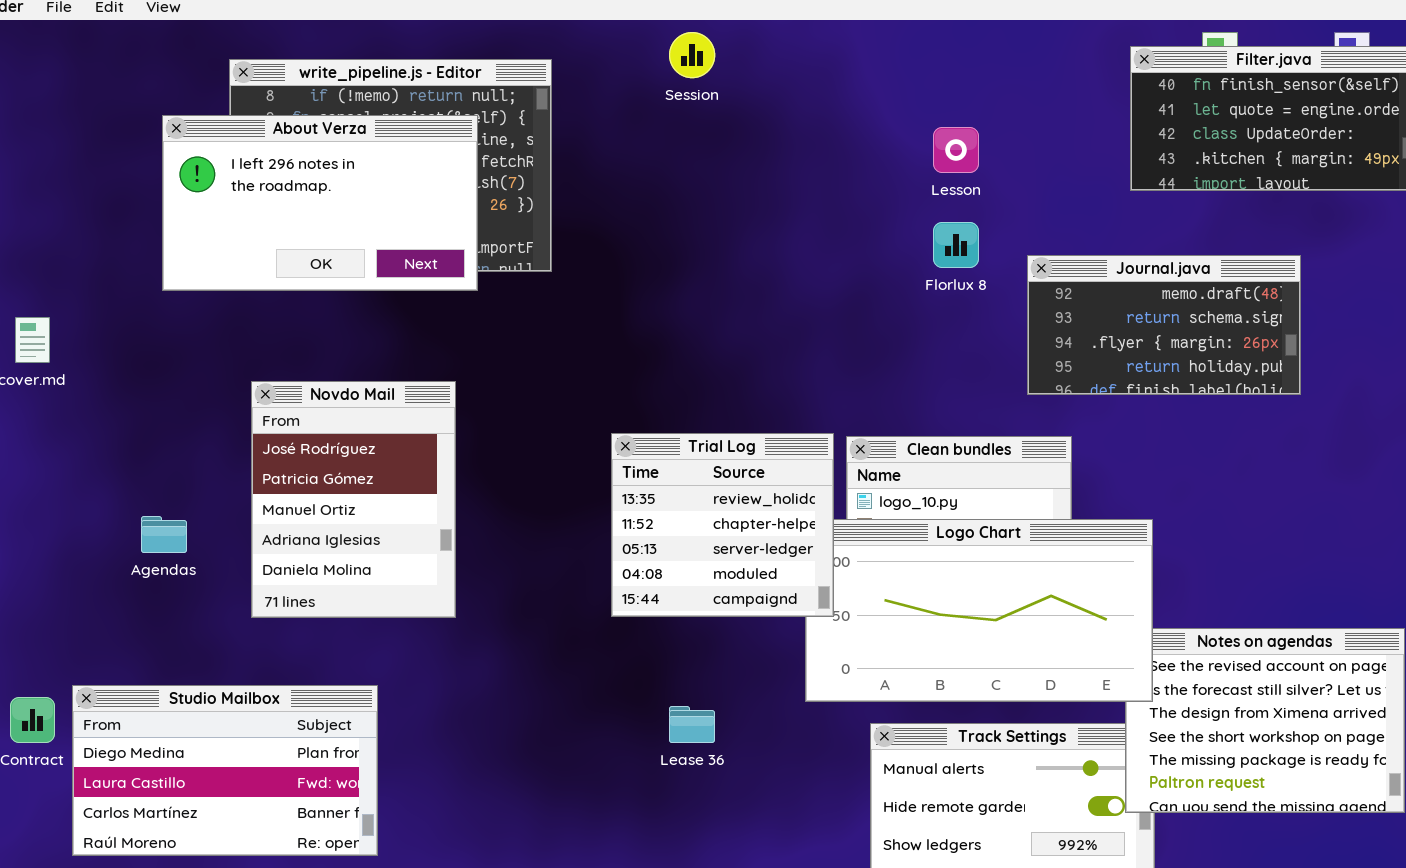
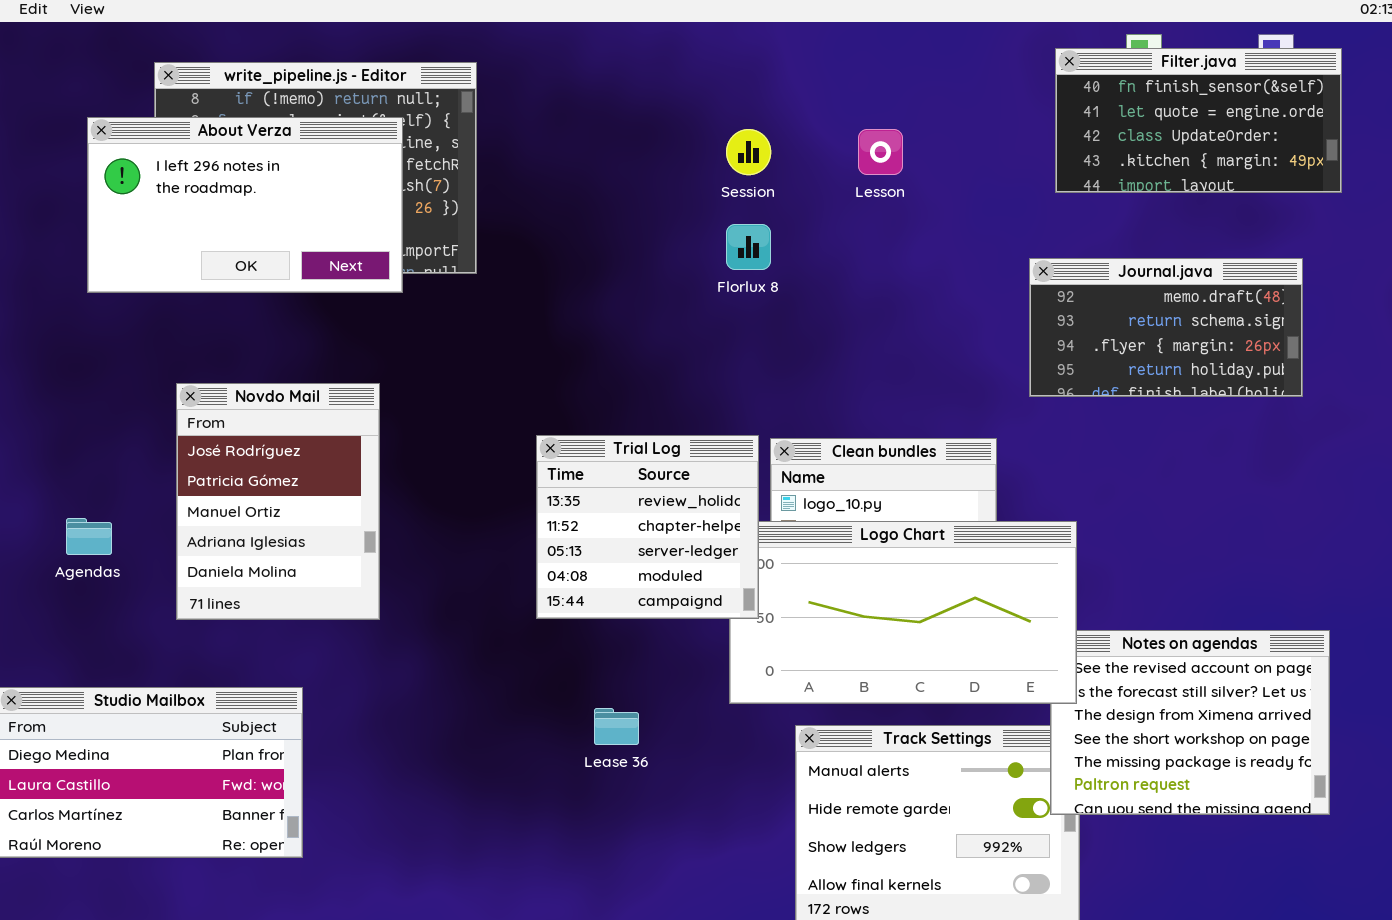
Session: [669,32,715,78] -> [726,129,771,175], moved
Florlux 8: [933,222,979,268] -> [726,224,771,270], moved
Journal.java: [1027,255,1301,395] -> [1029,258,1303,397], moved

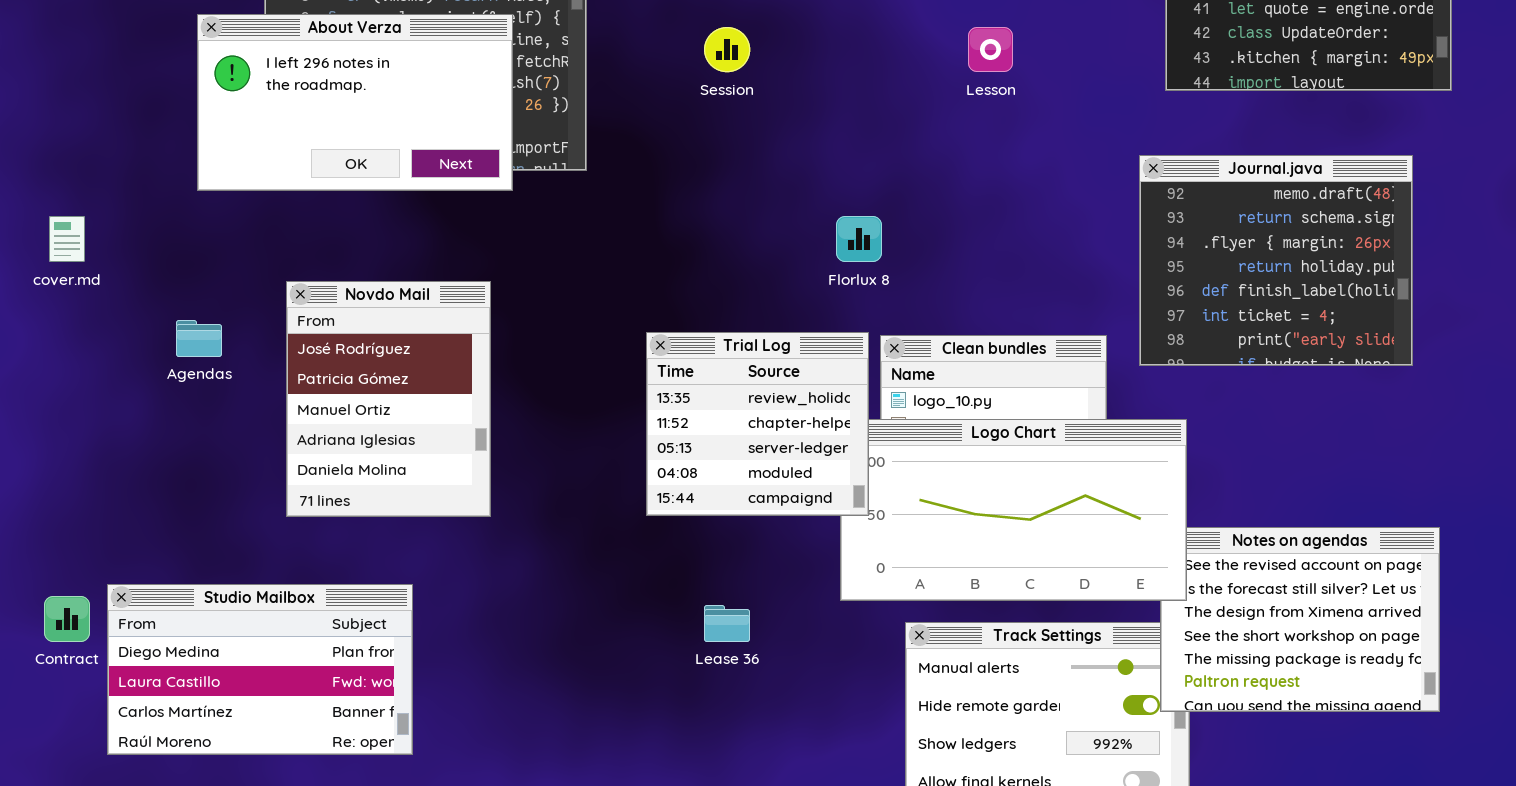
Session: [726,129,771,175] -> [704,27,750,72], moved
Florlux 8: [726,224,771,270] -> [836,216,882,262], moved
Journal.java: [1029,258,1303,397] -> [1139,155,1413,366], resized
Agendas: [66,518,112,555] -> [176,320,222,357], moved

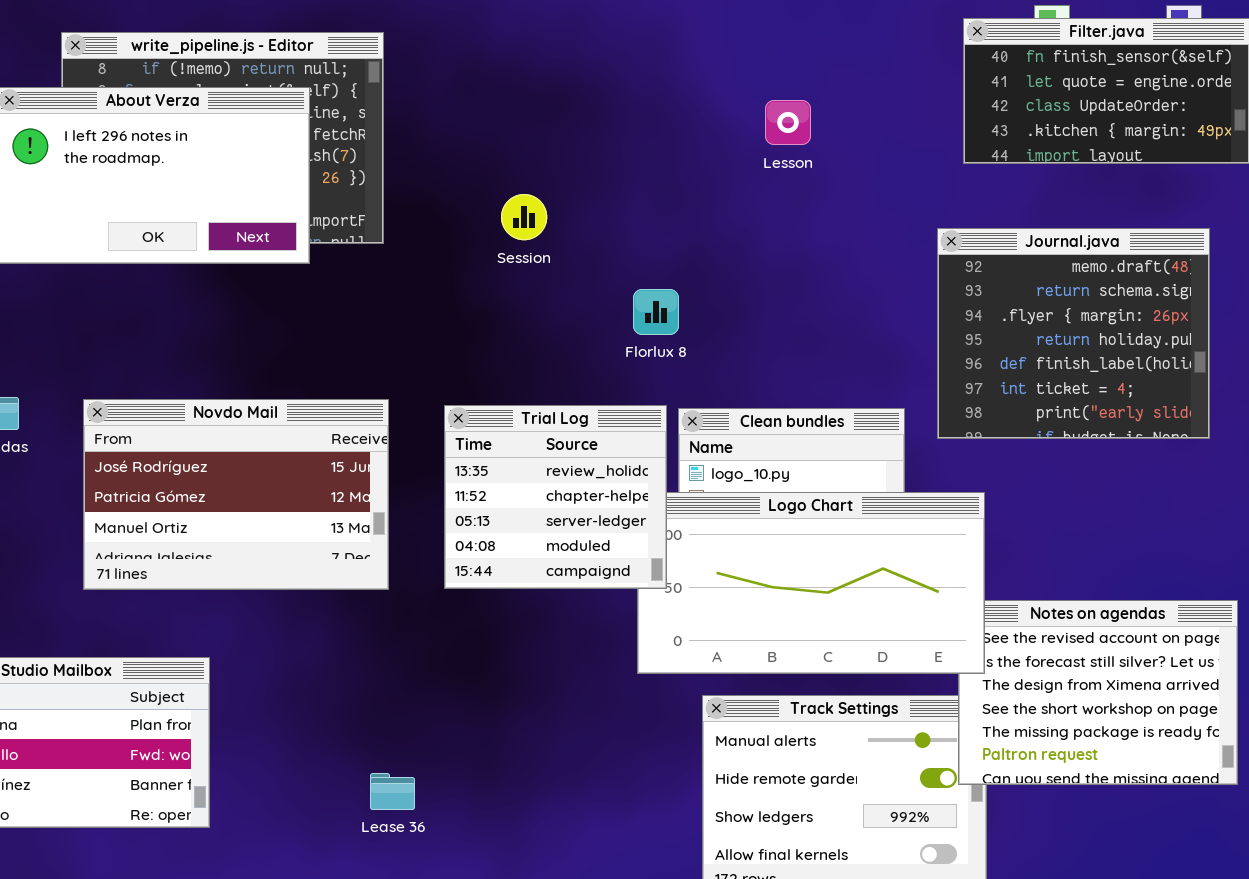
Session: [704,27,750,72] -> [501,194,547,240], moved
Novdo Mail: [286,281,491,517] -> [83,399,389,590], resized
Lease 36: [704,605,750,642] -> [370,773,415,810], moved

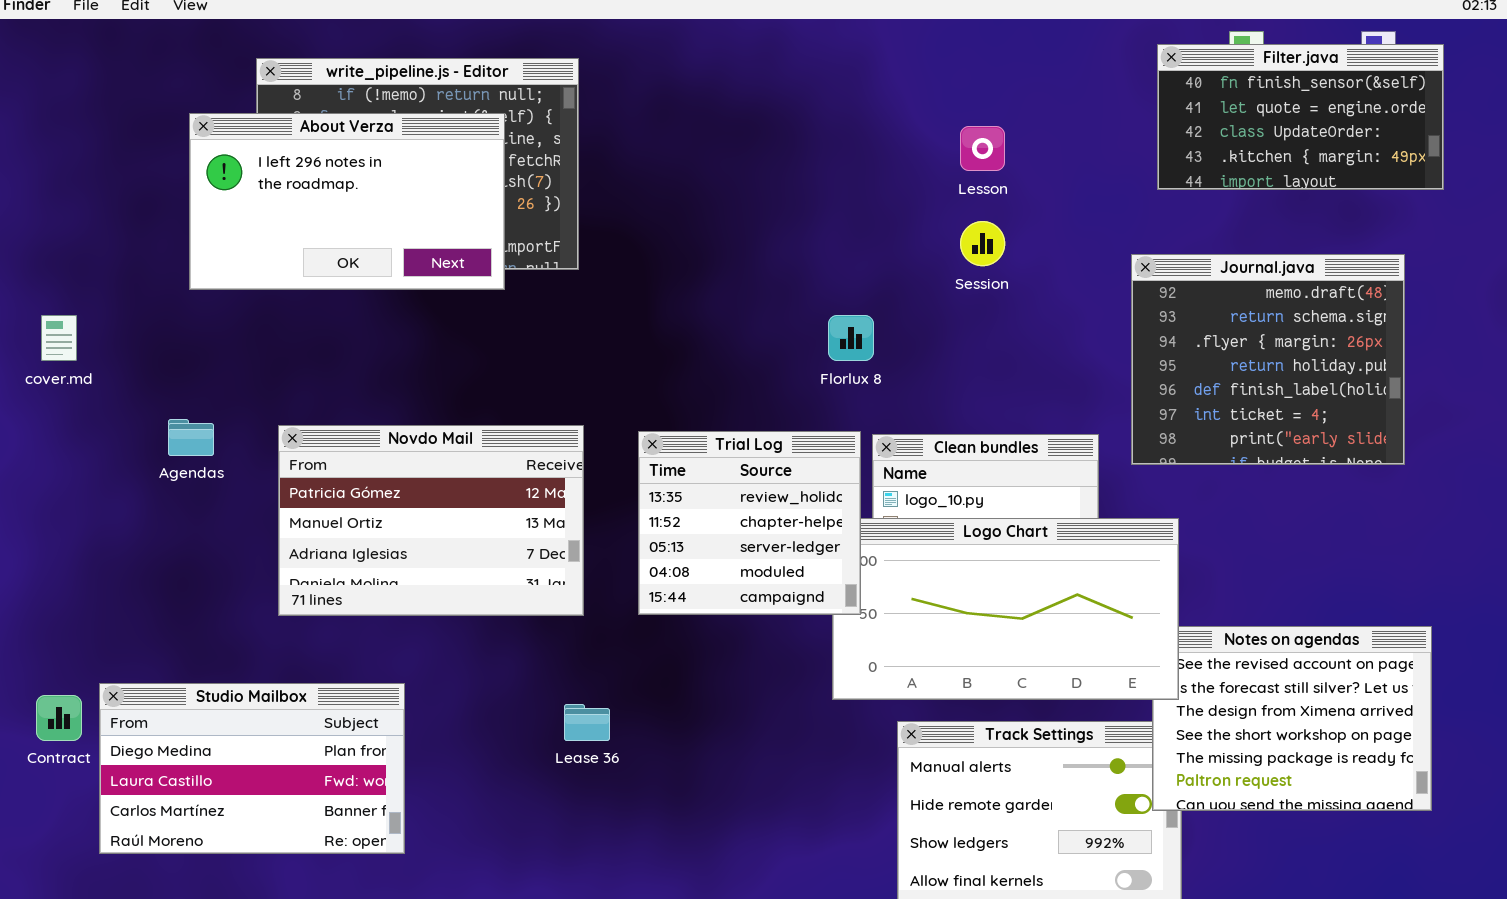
Session: [501,194,547,240] -> [960,221,1005,266], moved
Novdo Mail: [83,399,389,590] -> [278,425,584,616], scrolled down 1 row
Lease 36: [370,773,415,810] -> [564,704,610,741], moved

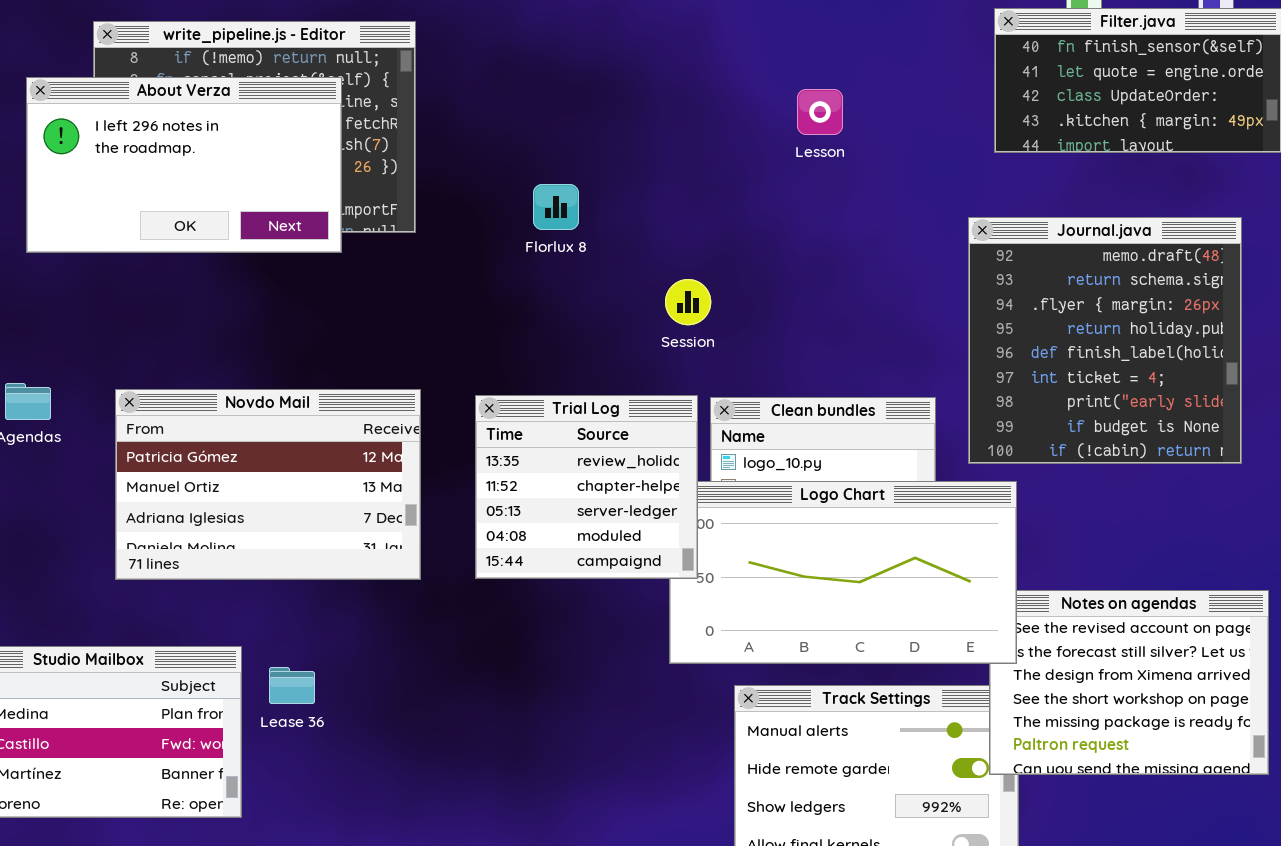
Session: [960,221,1005,266] -> [665,279,711,325], moved
Journal.java: [1131,254,1405,465] -> [968,217,1242,464], resized
Florlux 8: [828,315,874,361] -> [533,184,579,230], moved
Lease 36: [564,704,610,741] -> [269,667,315,704], moved

